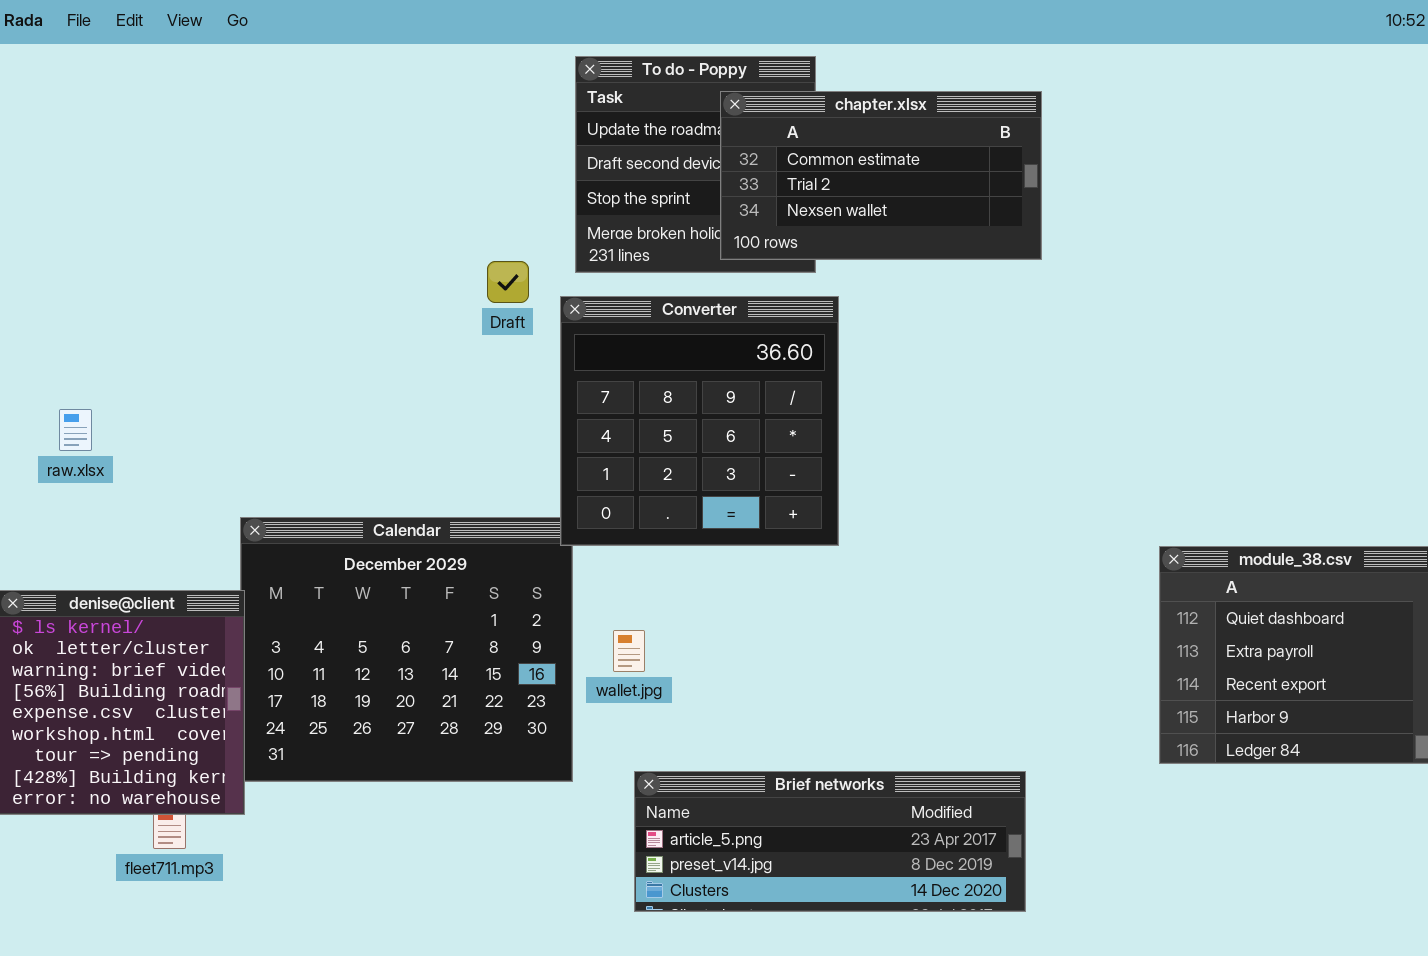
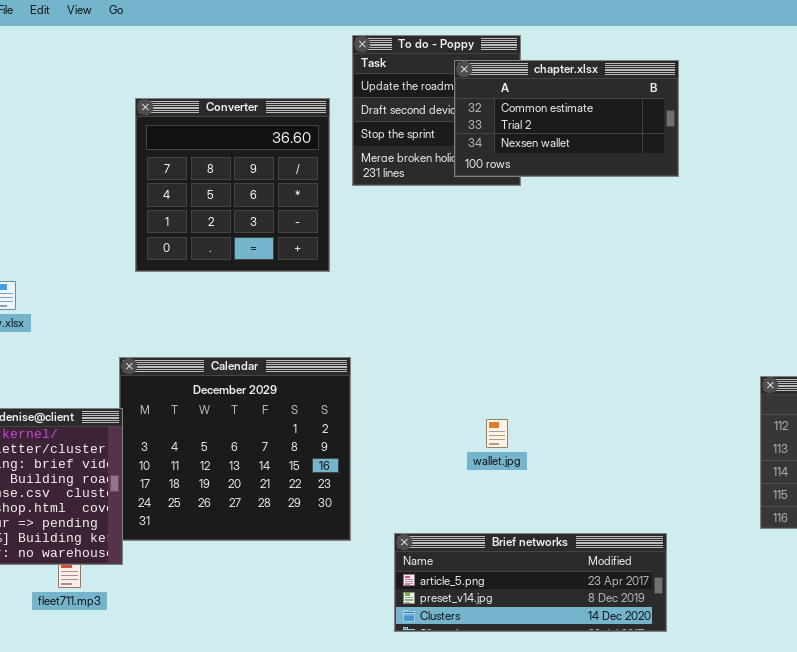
Converter: [560,296,839,546] -> [135,98,330,272], moved
wallet.jpg: [613,630,645,672] -> [486,419,508,448], moved

